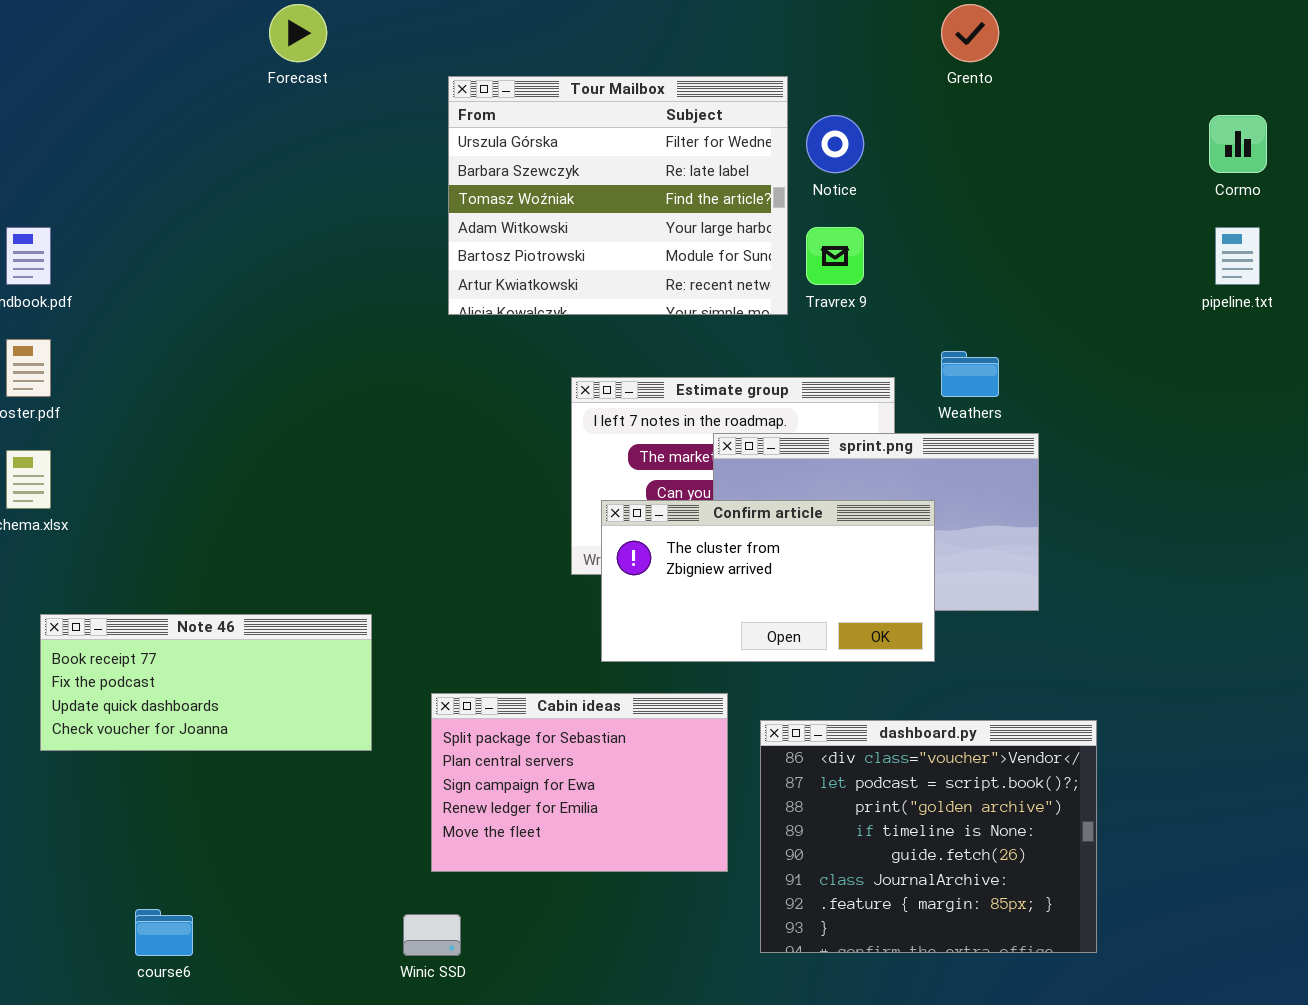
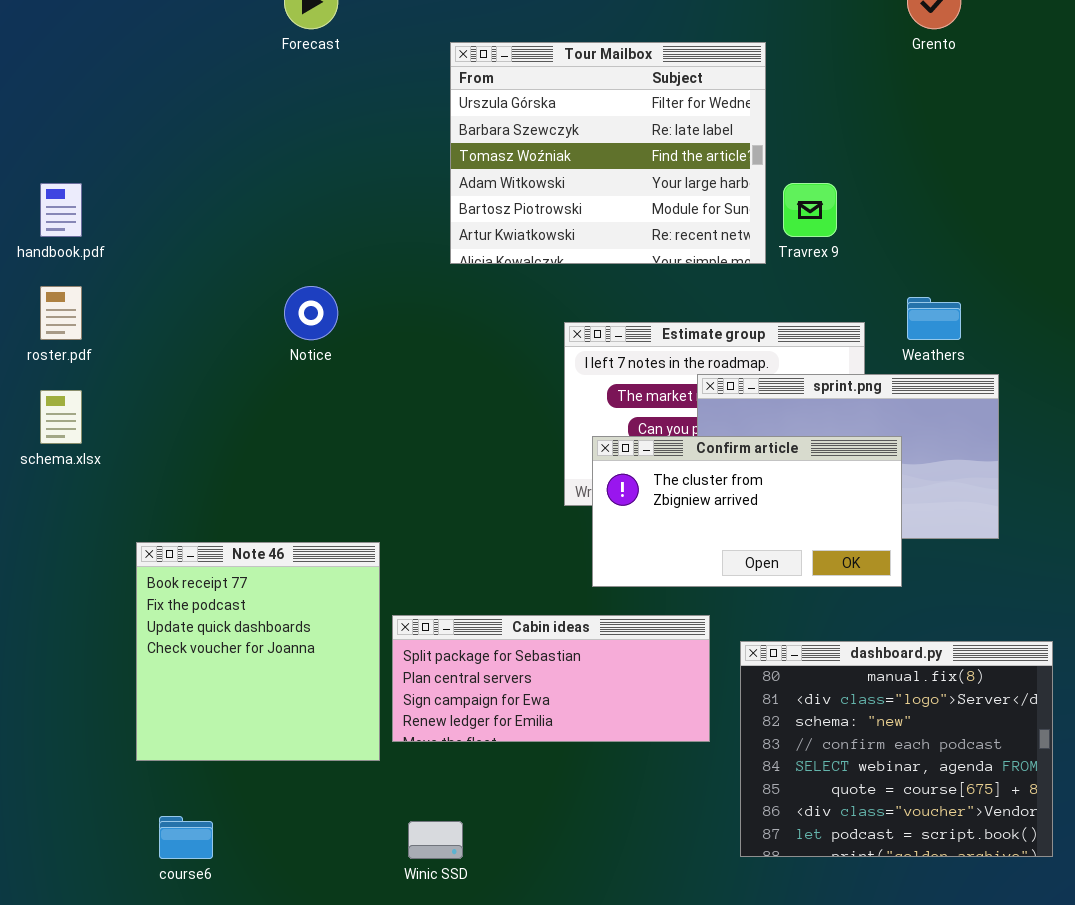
Notice: [806,115,864,173] -> [284,286,338,340], moved
Note 46: [40,614,372,751] -> [136,542,380,761], resized
Cabin ideas: [431,693,728,872] -> [392,615,710,742], resized
dashboard.py: [760,720,1097,953] -> [740,641,1053,857], scrolled up 6 rows

